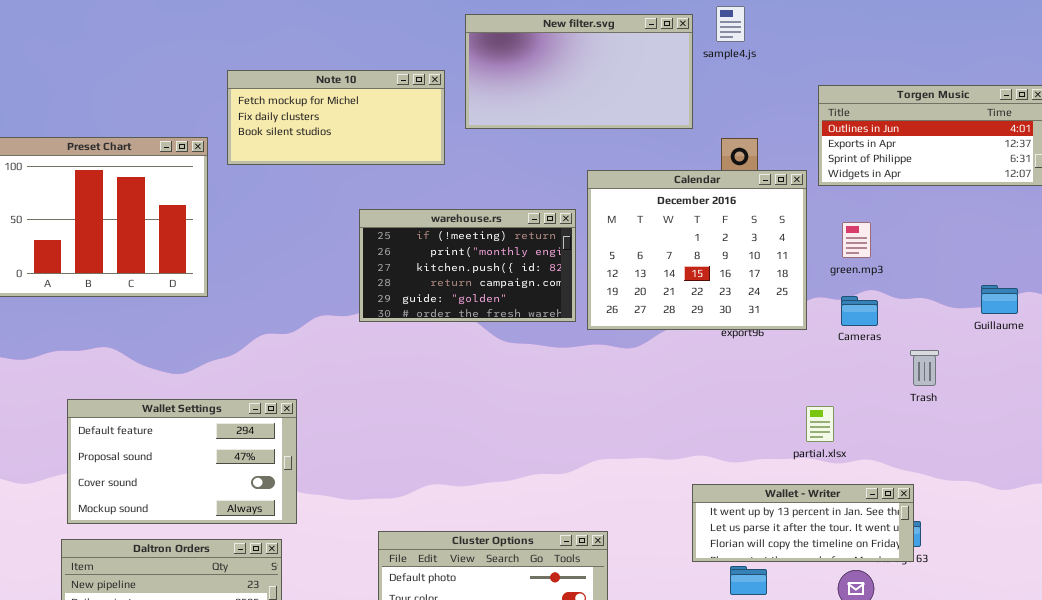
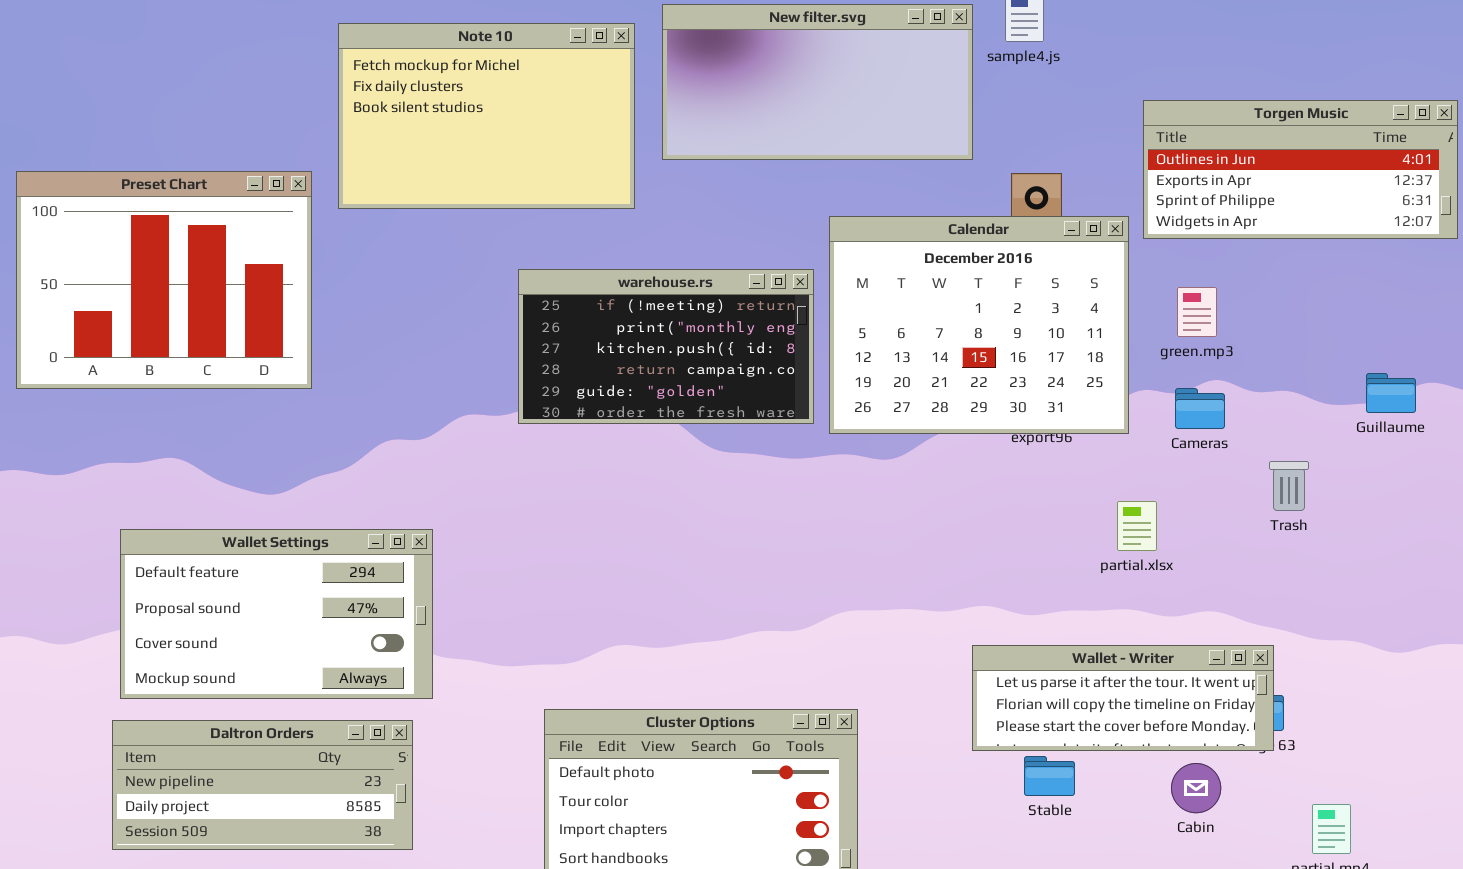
Note 10: [227,70,445,165] -> [338,23,635,209], resized
partial.xlsx: [806,406,834,442] -> [1117,501,1157,551], moved
Wallet - Writer: [692,484,914,562] -> [972,645,1274,751], scrolled down 1 row

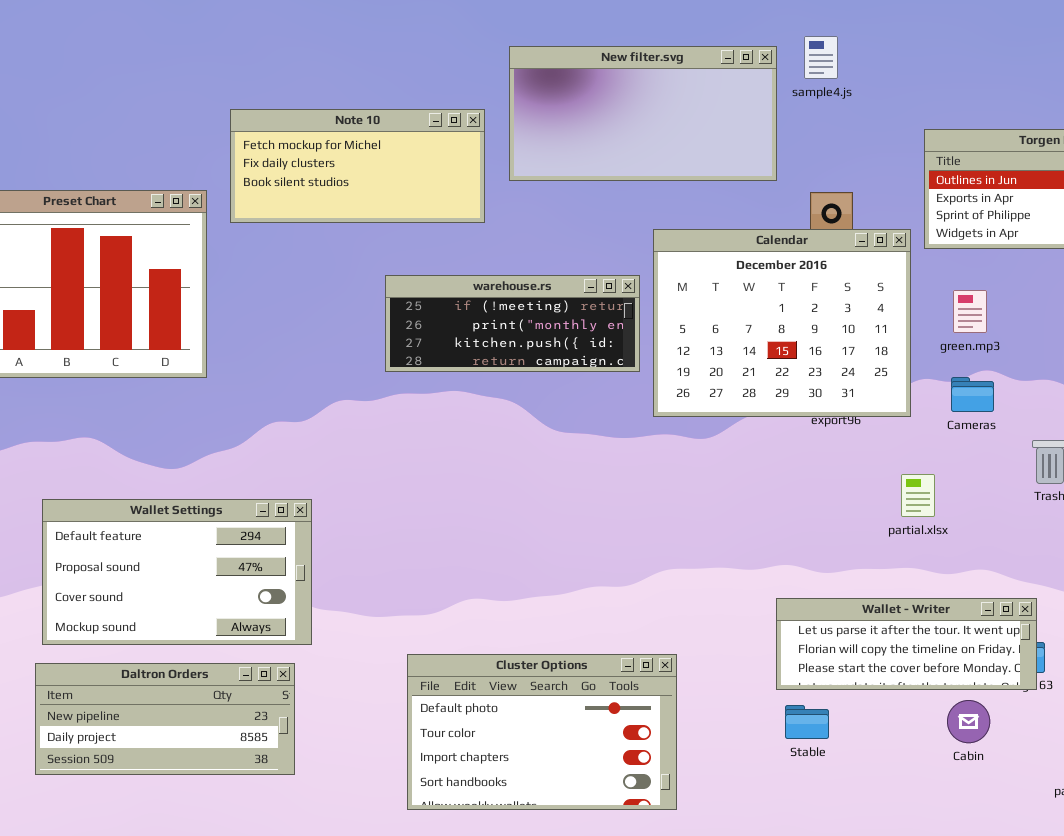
Note 10: [338,23,635,209] -> [230,109,485,223], resized
warehouse.rs: [518,269,814,424] -> [385,275,640,372], resized
Stable: [1024,756,1075,796] -> [785,705,829,739], moved

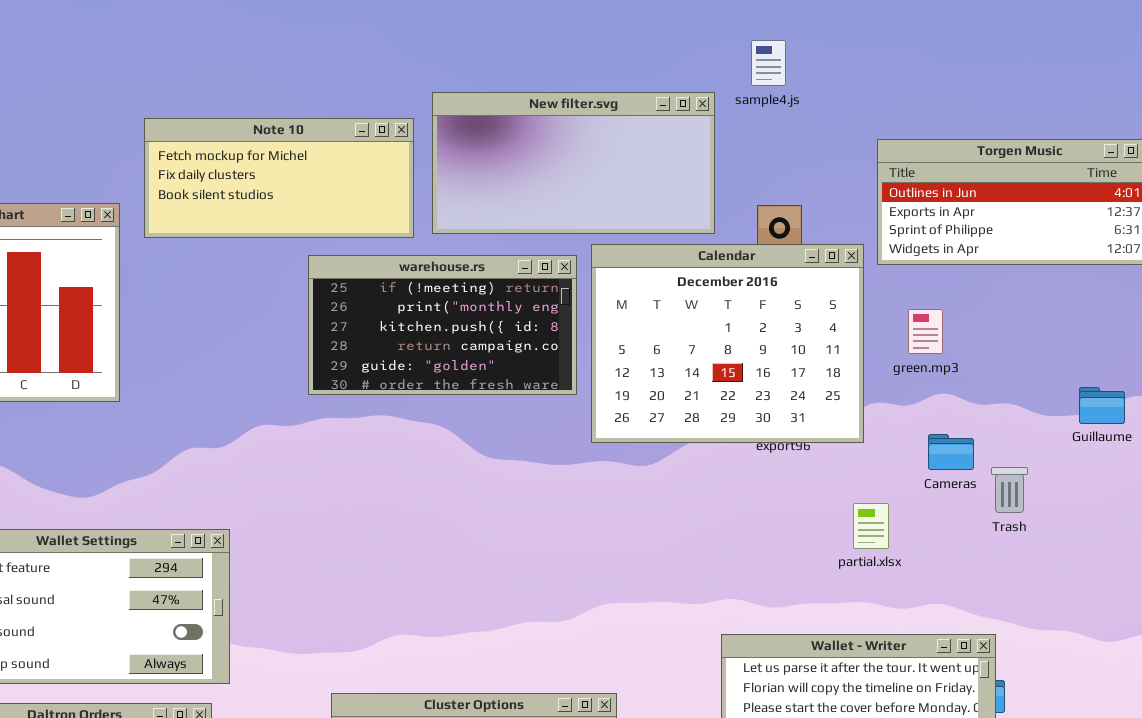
New filter.svg: [509,46,777,181] -> [432,92,715,234], moved
warehouse.rs: [385,275,640,372] -> [308,255,577,395], resized
Cameras: [951,377,994,412] -> [928,434,974,470], moved

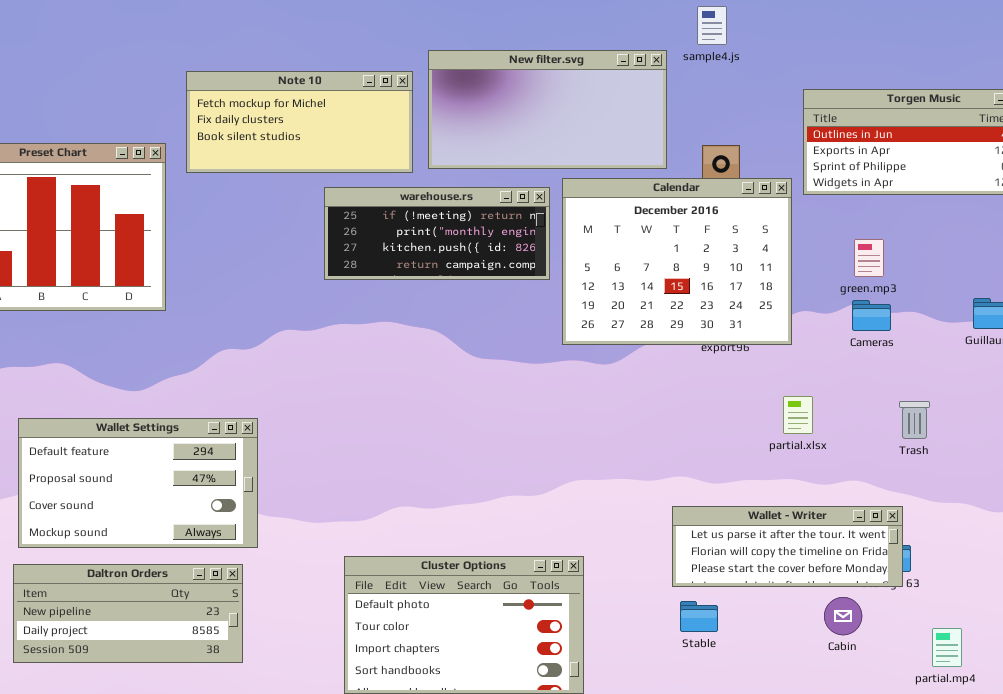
warehouse.rs: [308,255,577,395] -> [324,187,550,280], resized
green.mp3: [908,309,943,354] -> [854,239,884,277], moved
Cameras: [928,434,974,470] -> [852,300,891,331], moved
Trash: [991,467,1028,513] -> [899,401,930,439], moved

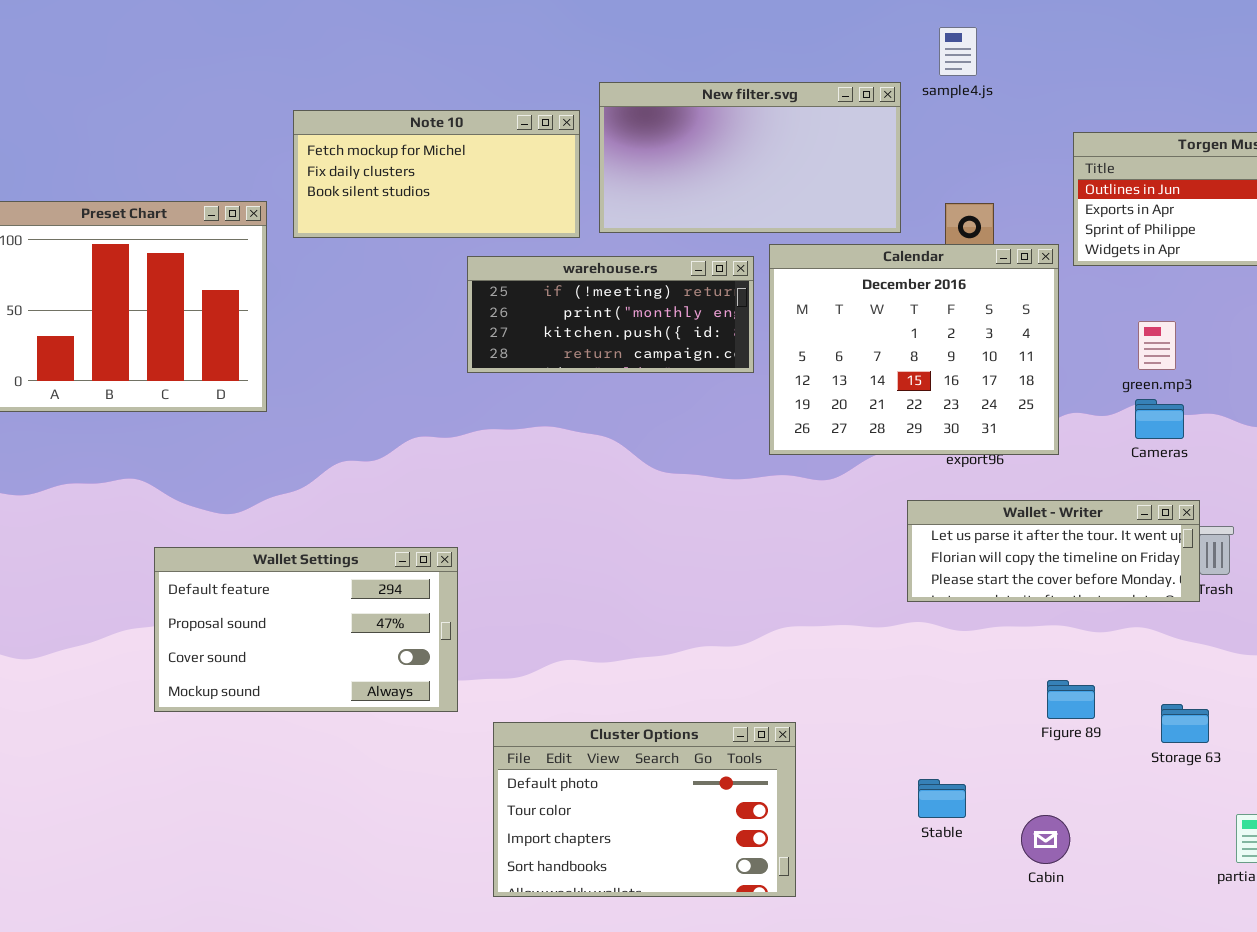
Wallet Settings: [18,418,258,548] -> [154,547,458,712], moved
Wallet - Writer: [672,506,903,587] -> [907,500,1200,602], moved
Daltron Orders: [13,564,243,663] -> none, closed
Cabin: [824,597,862,635] -> [1021,815,1070,864], moved

